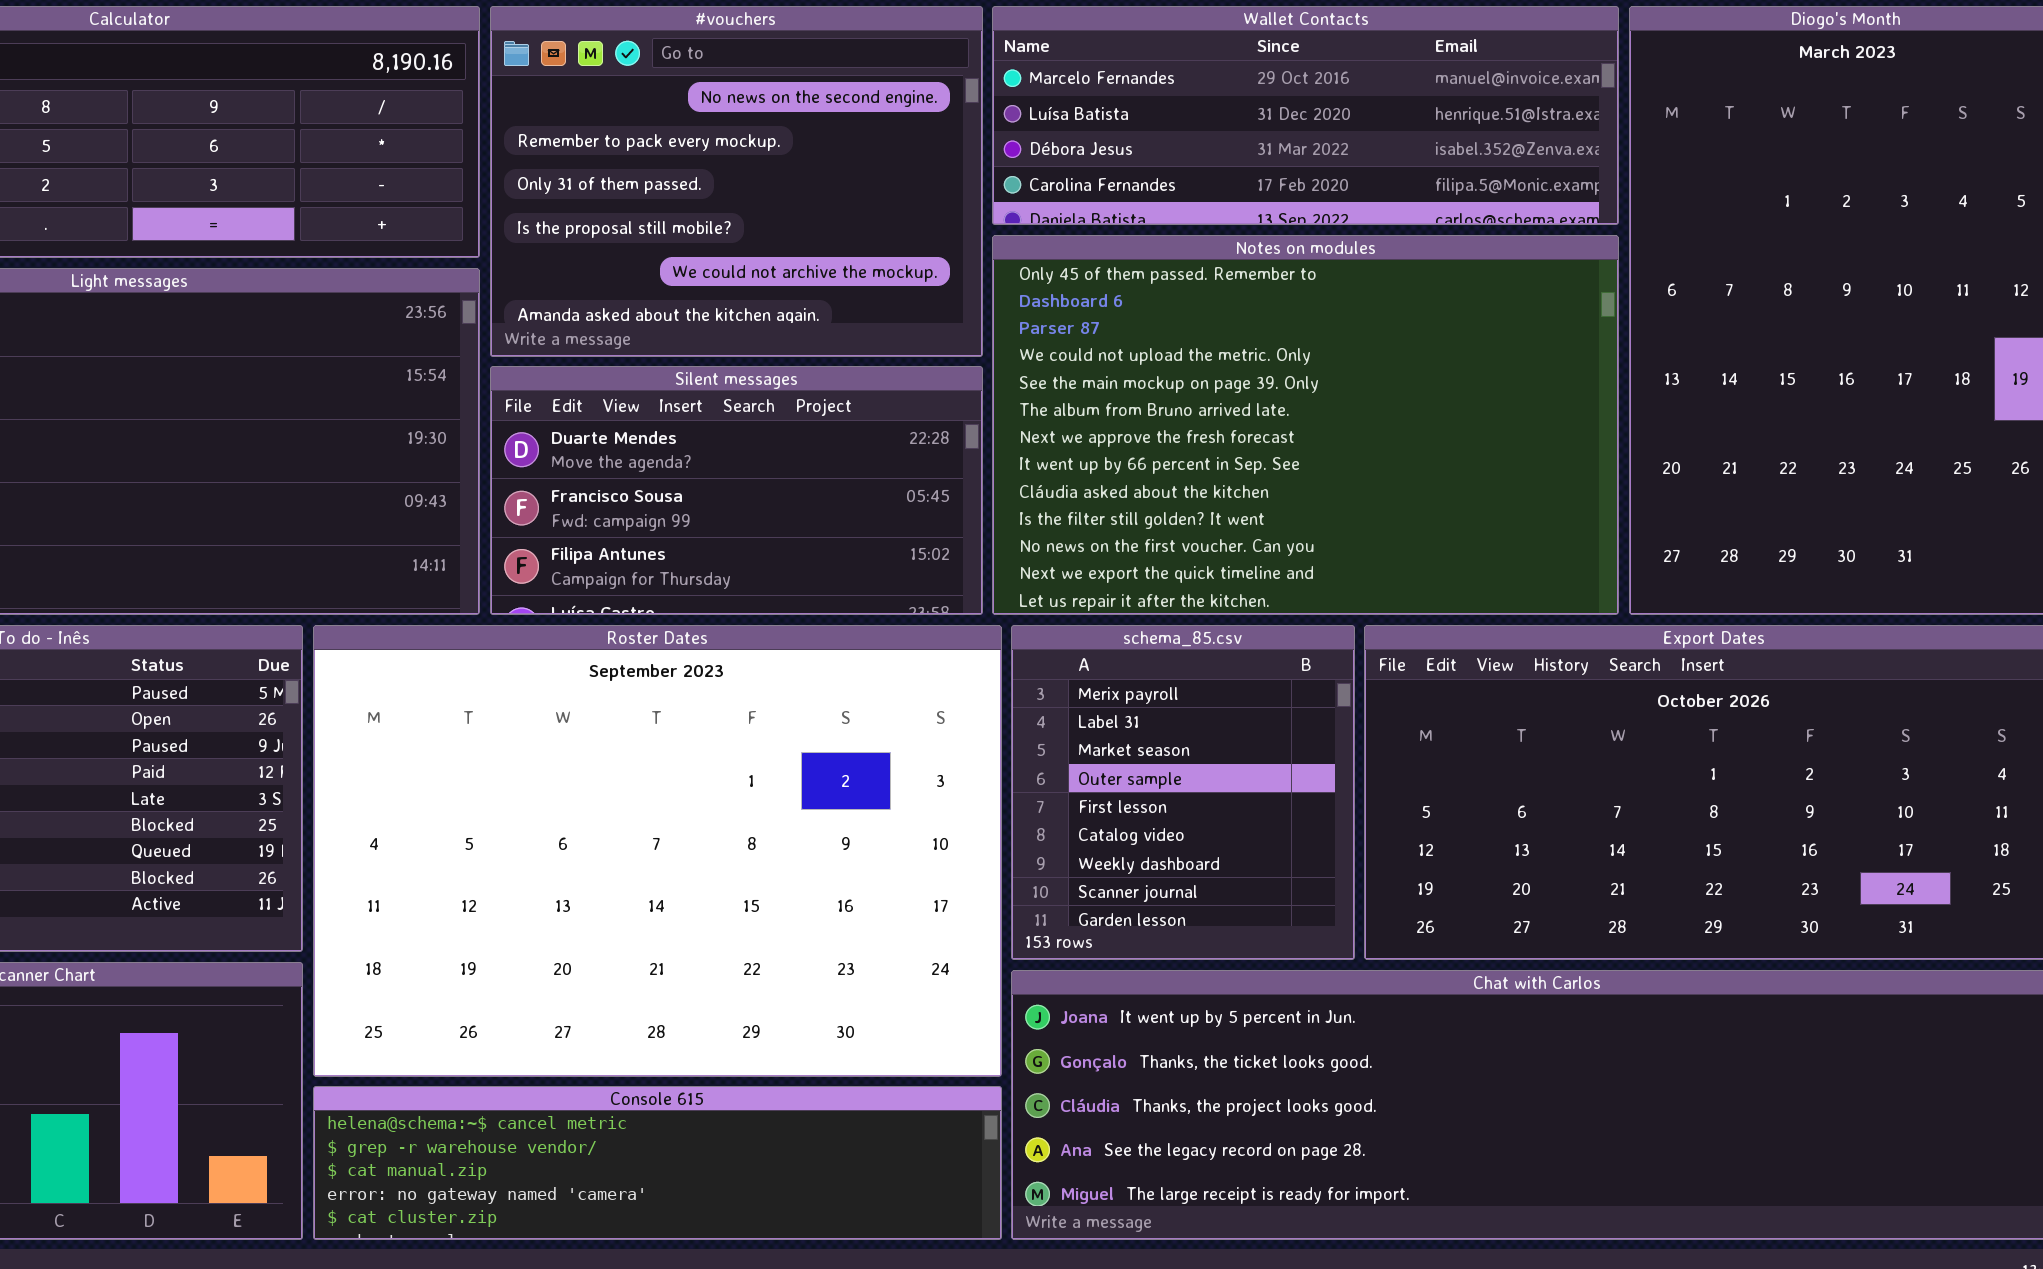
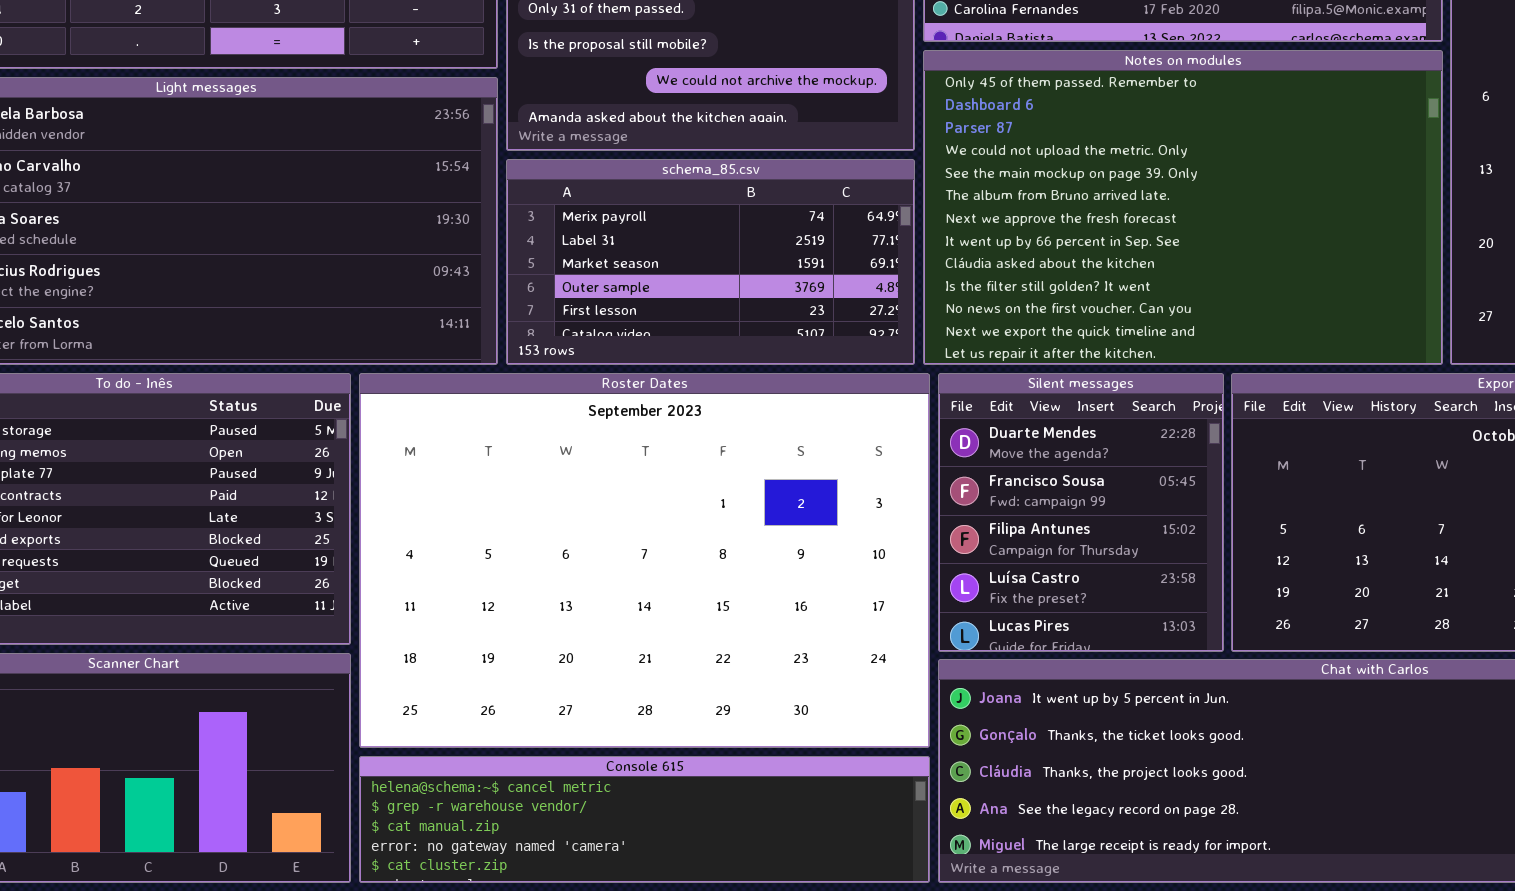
Silent messages: [490,366,983,615] -> [938,373,1224,652], moved, resized
schema_85.csv: [1011,625,1355,960] -> [506,159,915,365], moved, resized

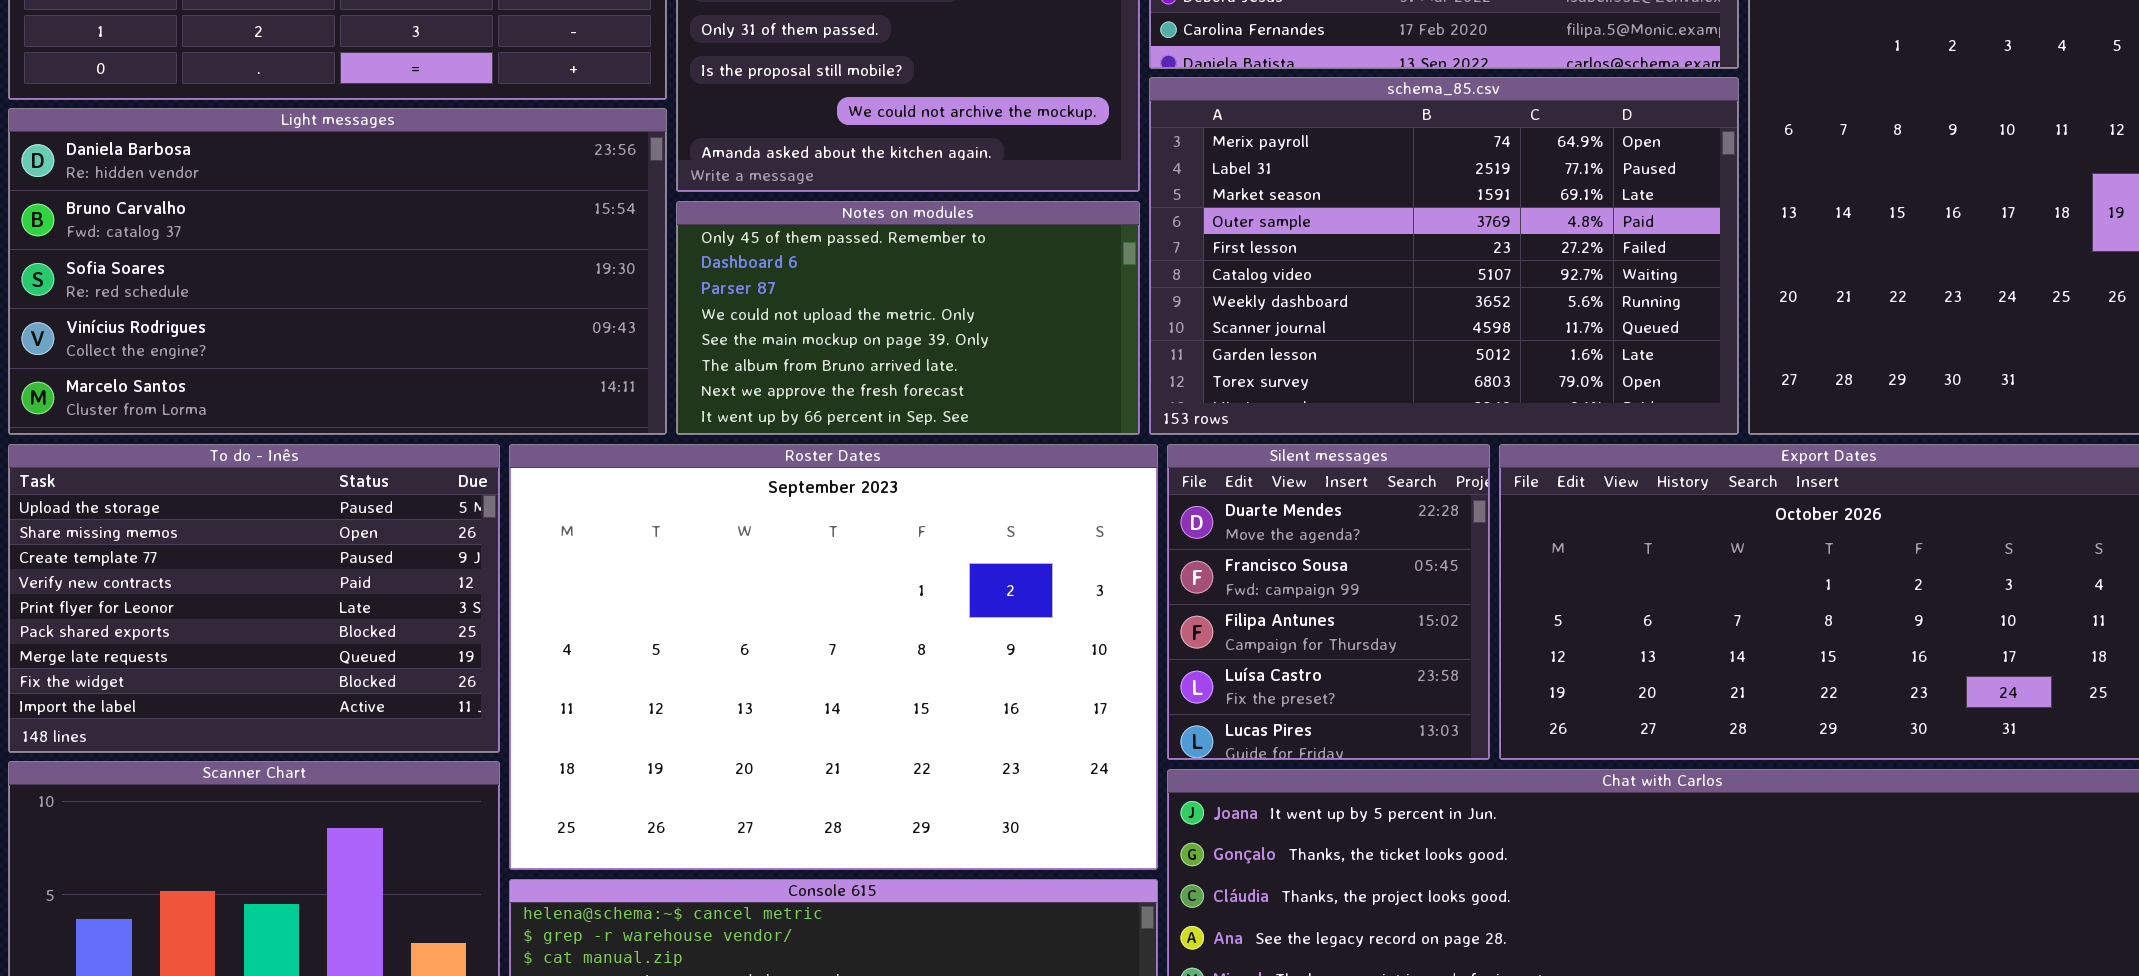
Notes on modules: [923,50,1443,365] -> [676,201,1140,435], moved, resized
schema_85.csv: [506,159,915,365] -> [1149,77,1739,435], moved, resized

